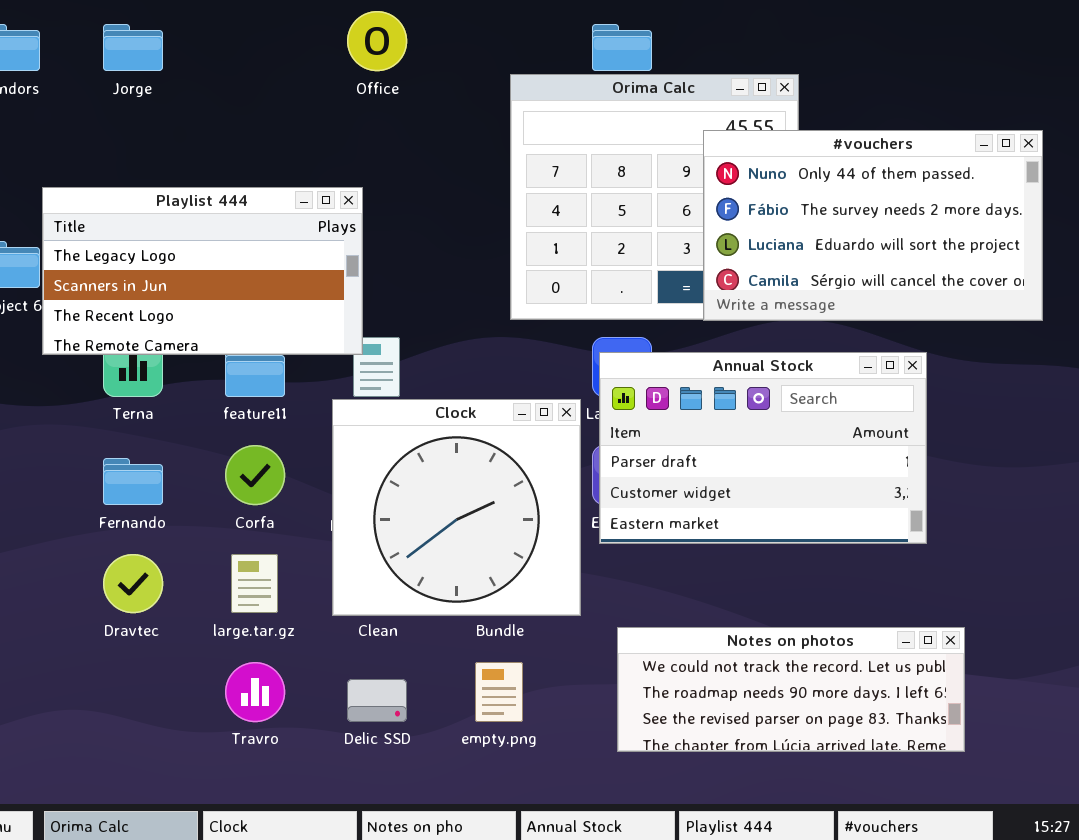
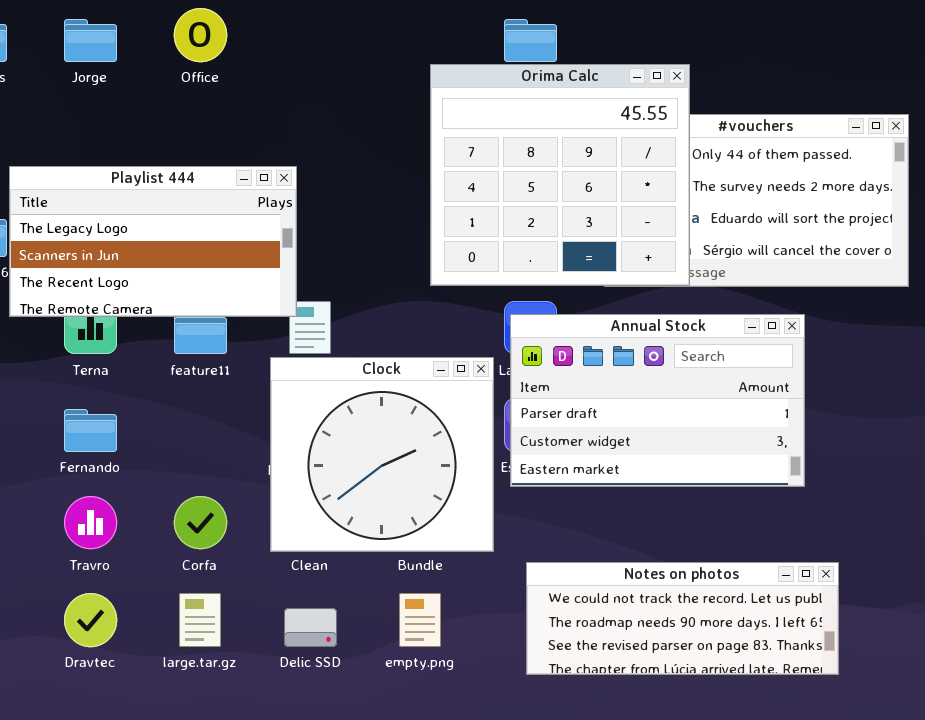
Office: [347,11,407,71] -> [174,8,227,62], moved
Orima Calc: [510,74,799,320] -> [430,64,690,286], raised
Corfa: [225,445,285,505] -> [174,496,227,549], moved
Dravtec: [103,554,163,613] -> [64,593,117,647], moved
large.tar.gz: [231,554,278,613] -> [179,593,221,647], moved
Travro: [225,662,285,722] -> [64,496,117,549], moved

